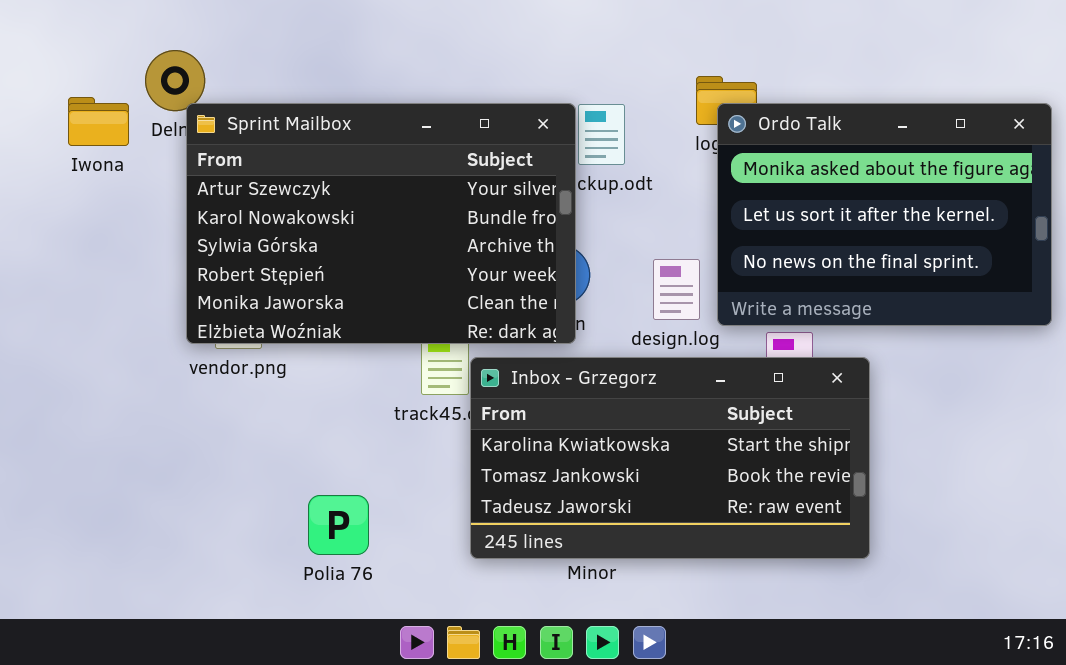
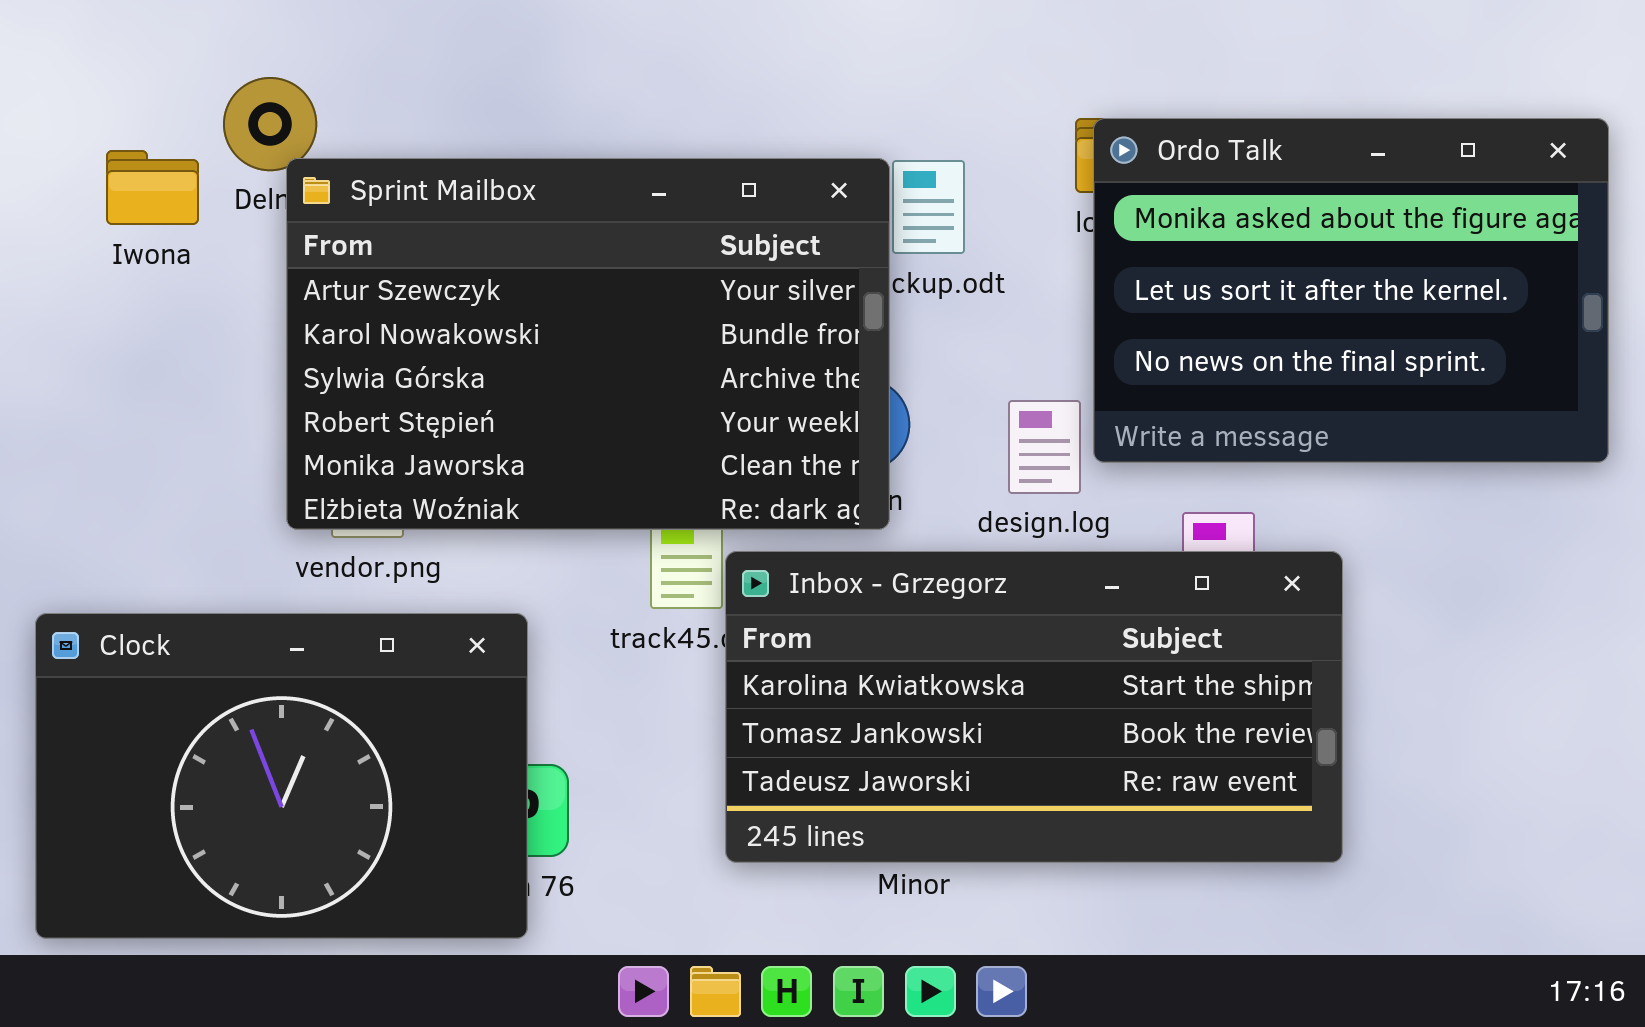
Ordo Talk: [717,103,1052,326] -> [1093,118,1609,463], moved
Clock: none -> [35,613,528,939], opened

